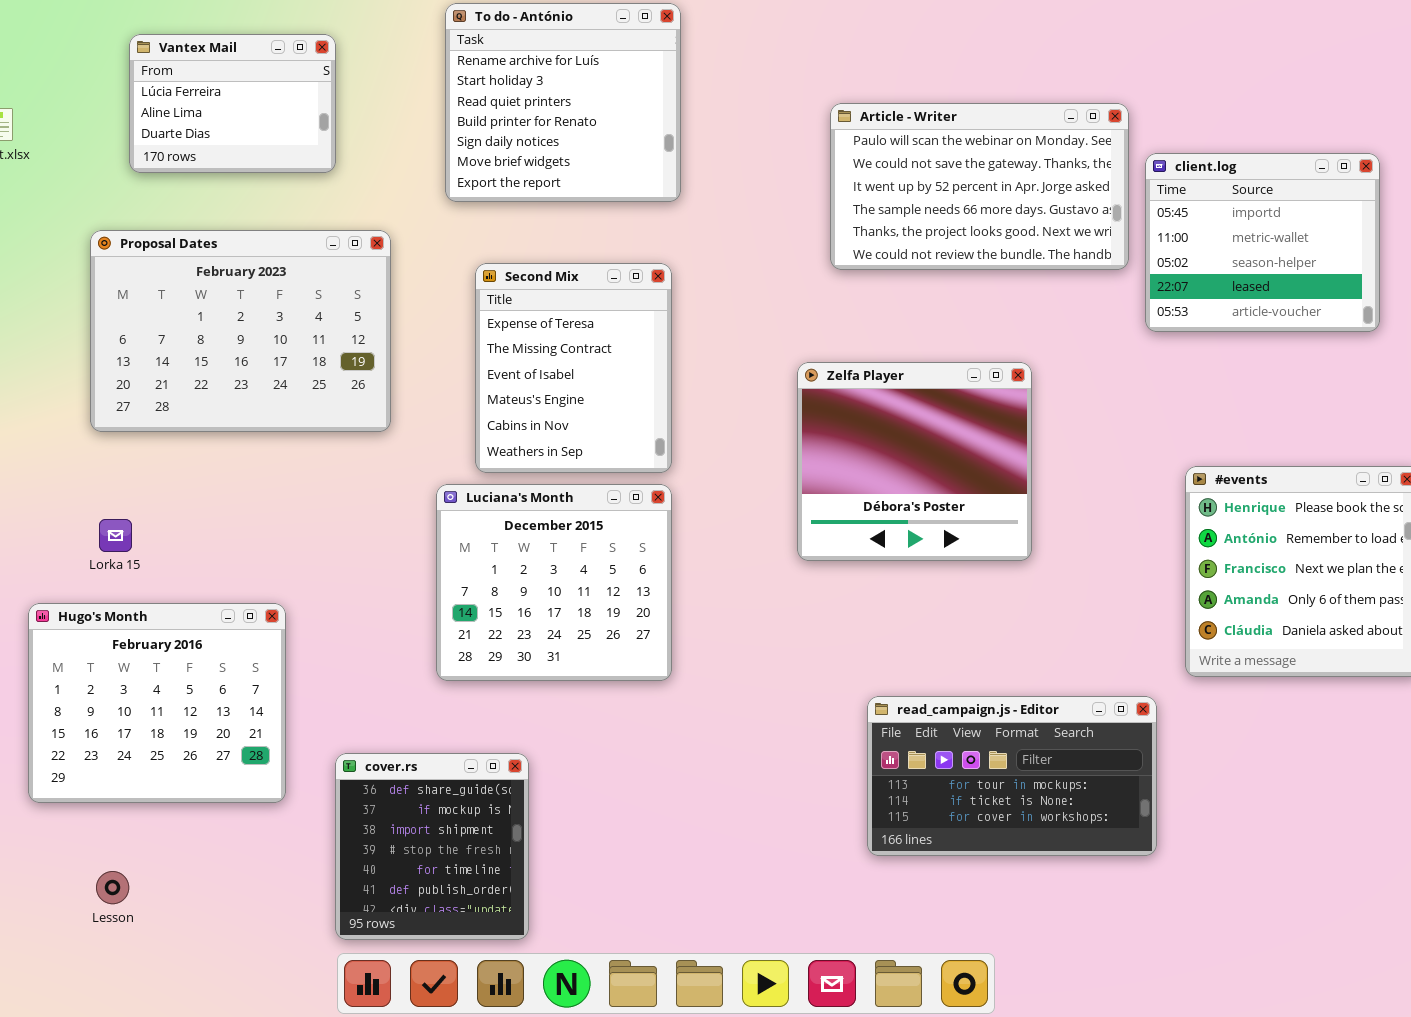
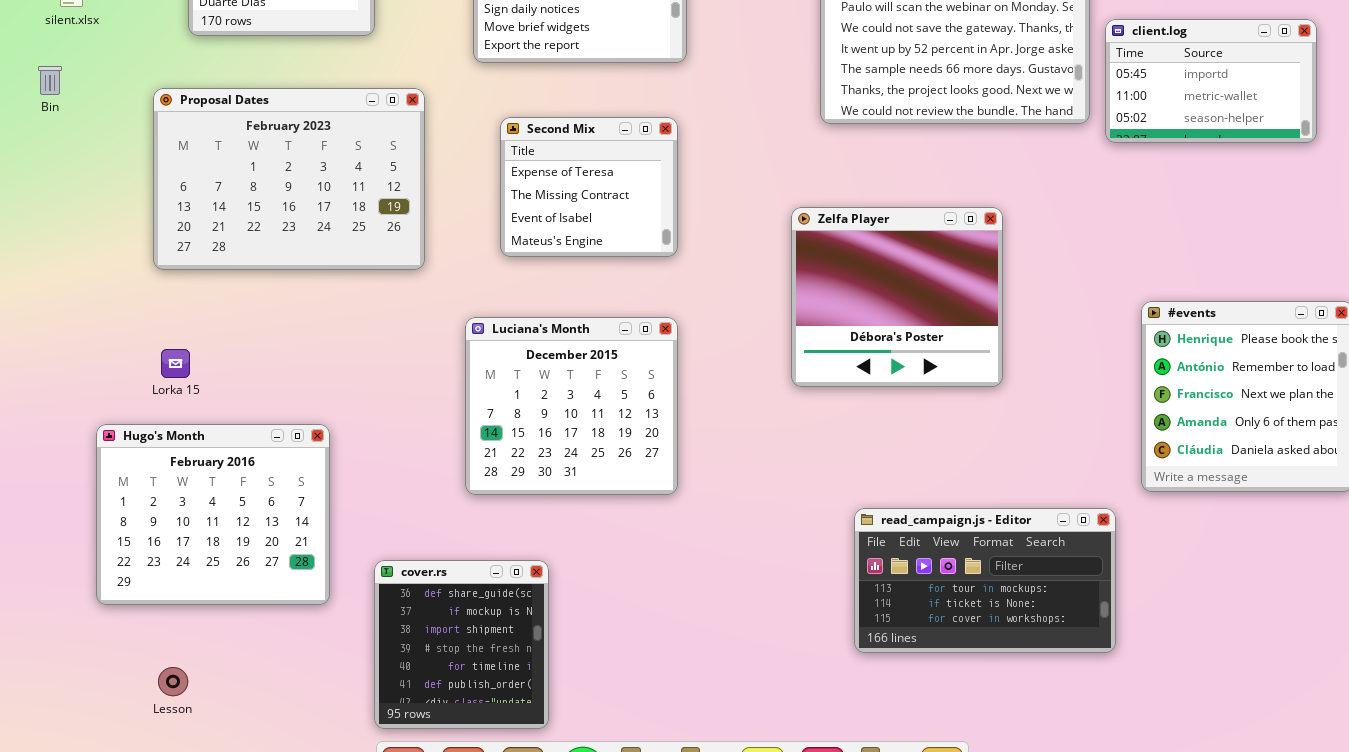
client.log: [1145,153,1380,332] -> [1105,19,1317,143], resized
Second Mix: [475,263,672,473] -> [500,117,678,257], resized

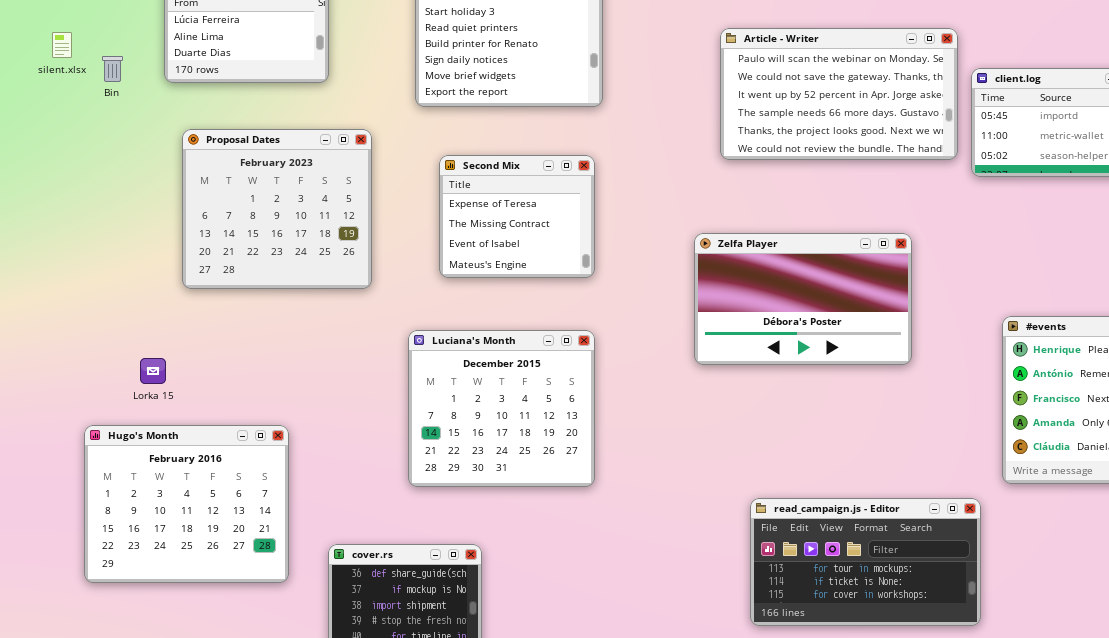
Bin: [38,66,62,95] -> [102,56,123,82], moved
Proposal Dates: [153,88,425,270] -> [182,129,372,289], resized
Zelfa Player: [791,207,1003,387] -> [694,233,912,365], resized

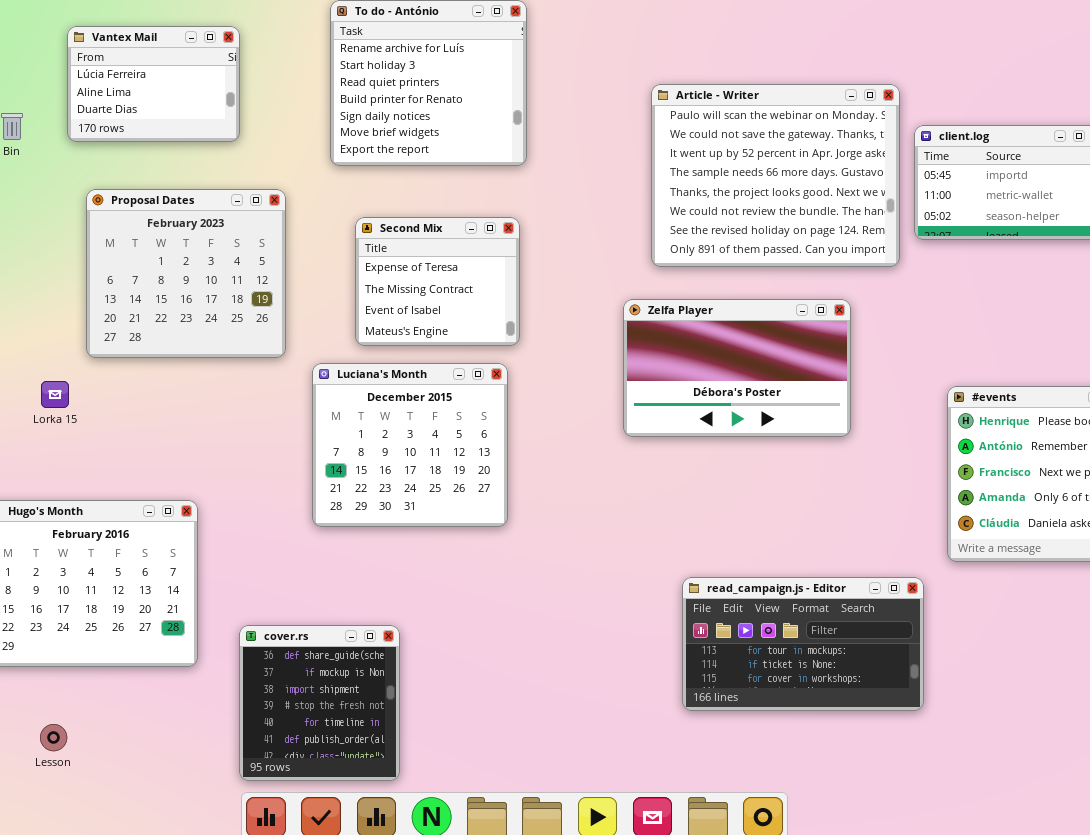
Article - Writer: [720,28,958,160] -> [651,84,900,267], resized
Luciana's Month: [408,330,595,487] -> [312,363,508,527], moved
Lorka 15: [140,358,166,384] -> [41,381,69,408], moved

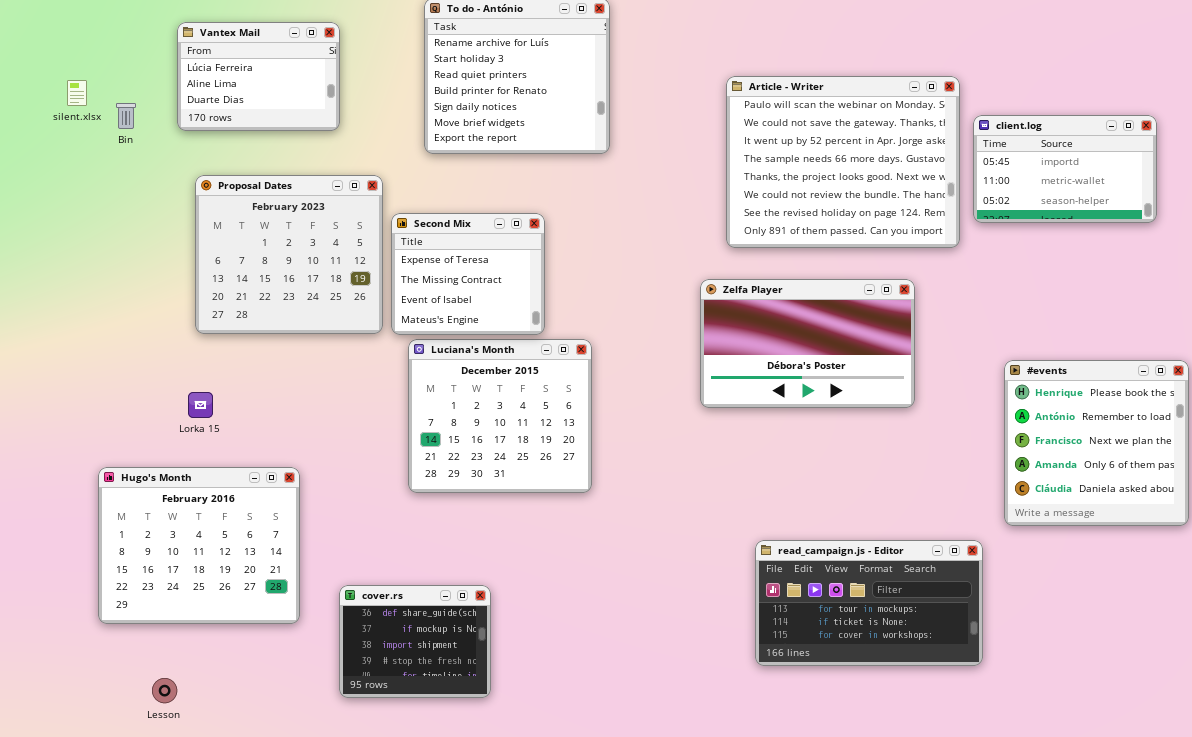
Second Mix: [355,217,520,346] -> [391,213,545,335], moved
Lorka 15: [41,381,69,408] -> [188,392,213,418], moved
cover.rs: [239,625,400,781] -> [339,585,491,698], resized

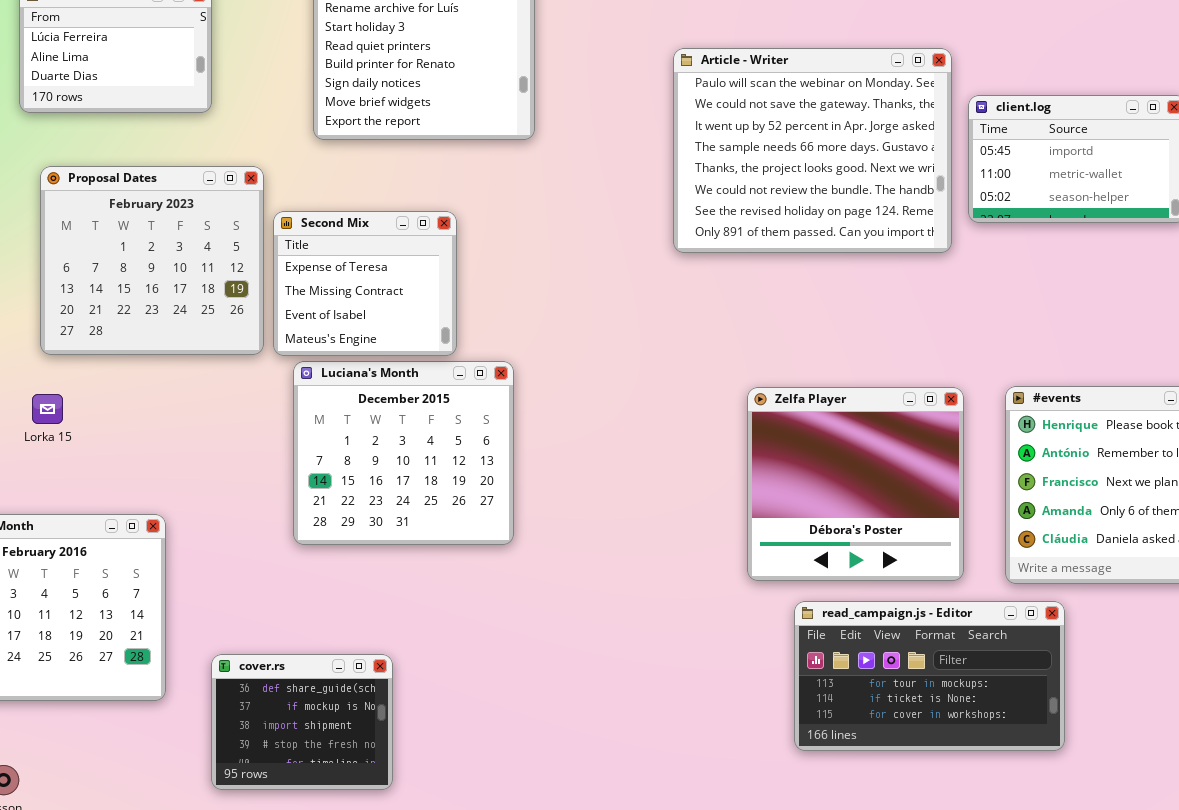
Zelfa Player: [700,279,915,408] -> [747,387,964,581], moved, resized
Lorka 15: [188,392,213,418] -> [32,394,63,424], moved
read_campaign.js - Editor: [755,540,983,666] -> [794,601,1065,751], moved

